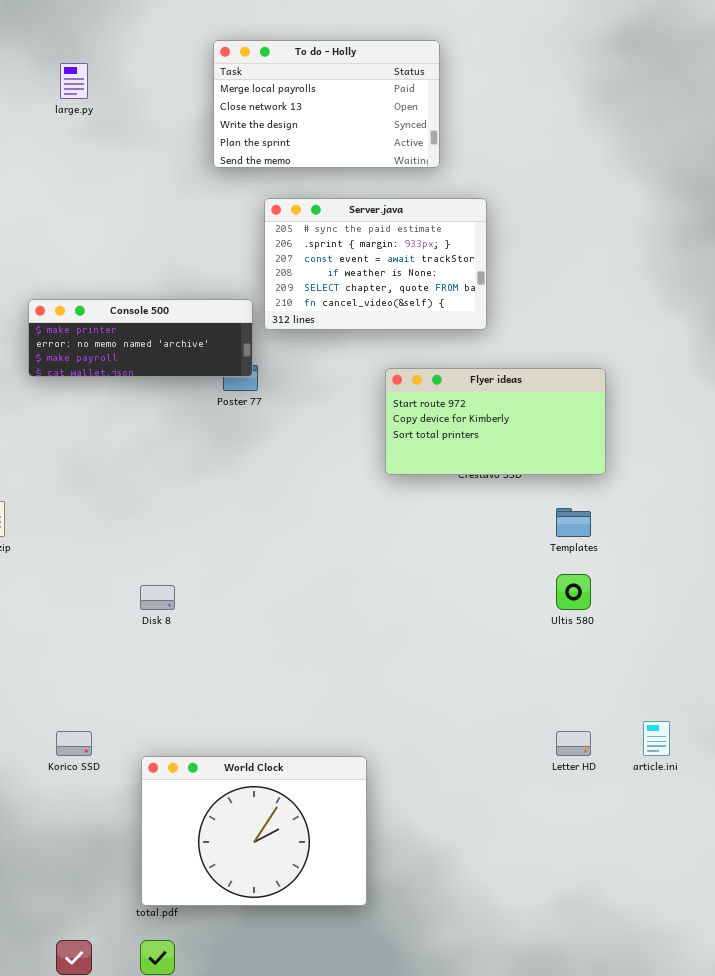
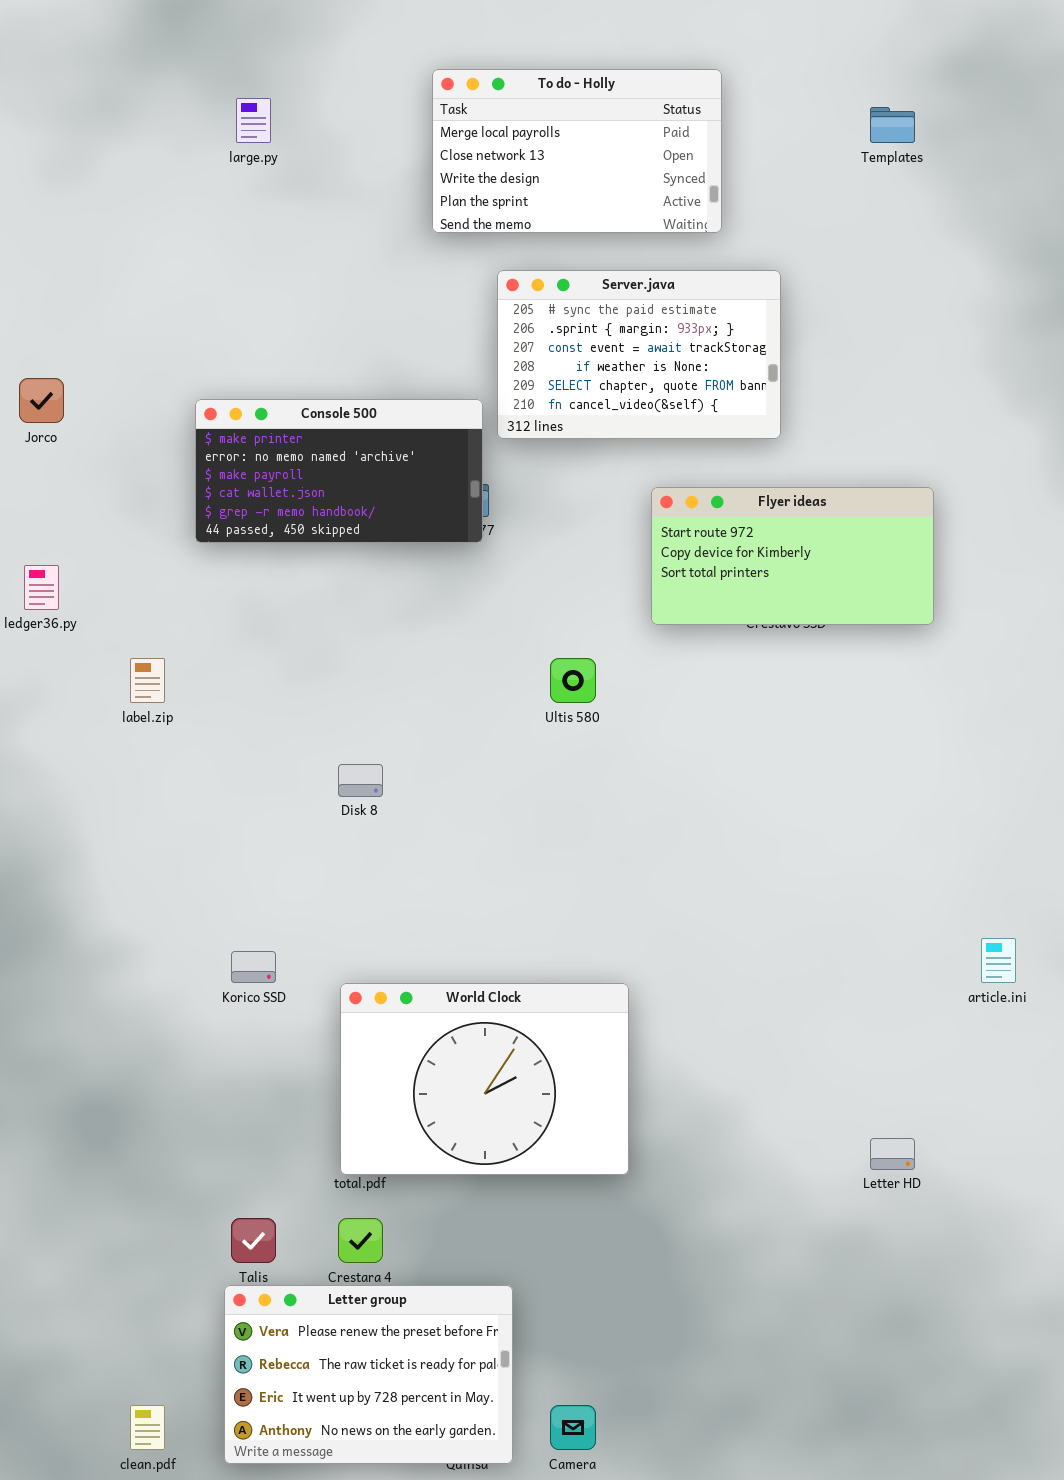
Console 500: [28,299,253,377] -> [195,399,483,543], resized
Templates: [556,508,591,537] -> [870,107,915,143], moved
Ultis 580: [556,574,591,610] -> [550,658,596,703], moved
Letter HD: [556,731,591,756] -> [870,1138,915,1170], moved

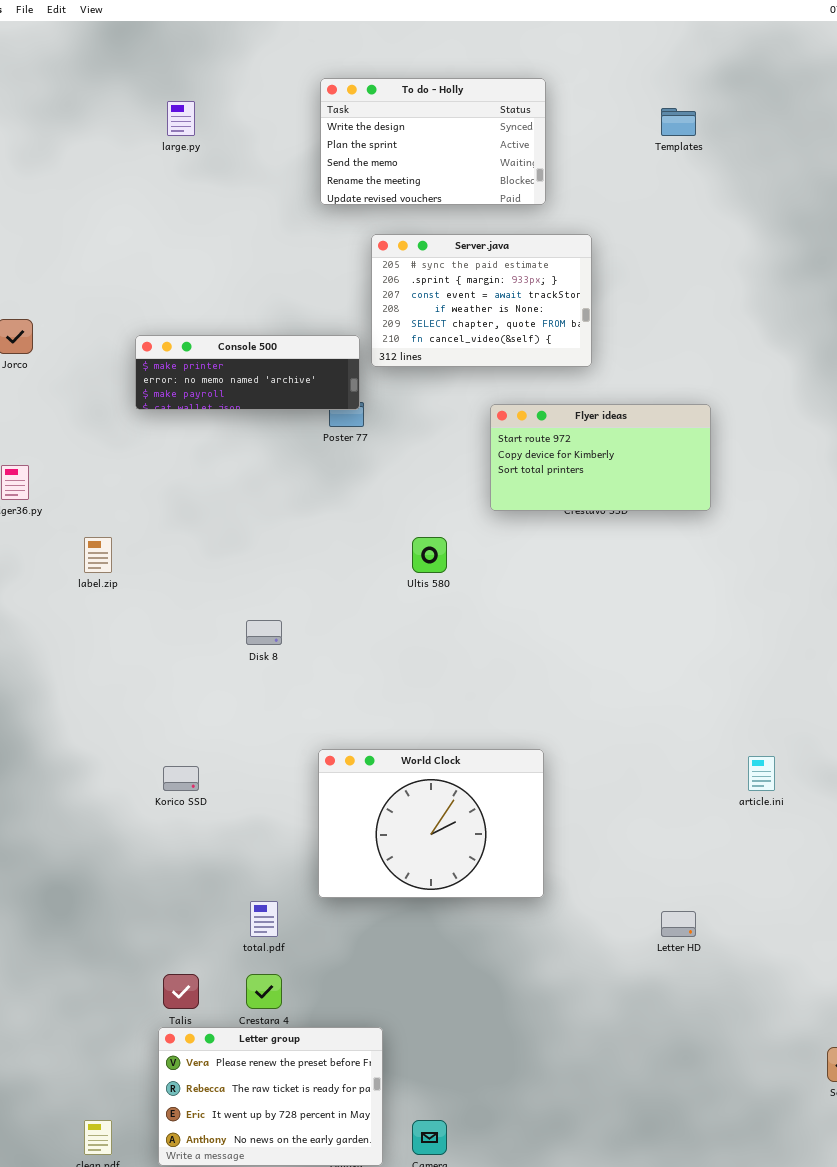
To do - Holly: [432,69,722,233] -> [320,78,546,205], scrolled down 2 rows
Console 500: [195,399,483,543] -> [135,335,360,410], resized
World Clock: [340,983,629,1175] -> [318,749,544,898], moved

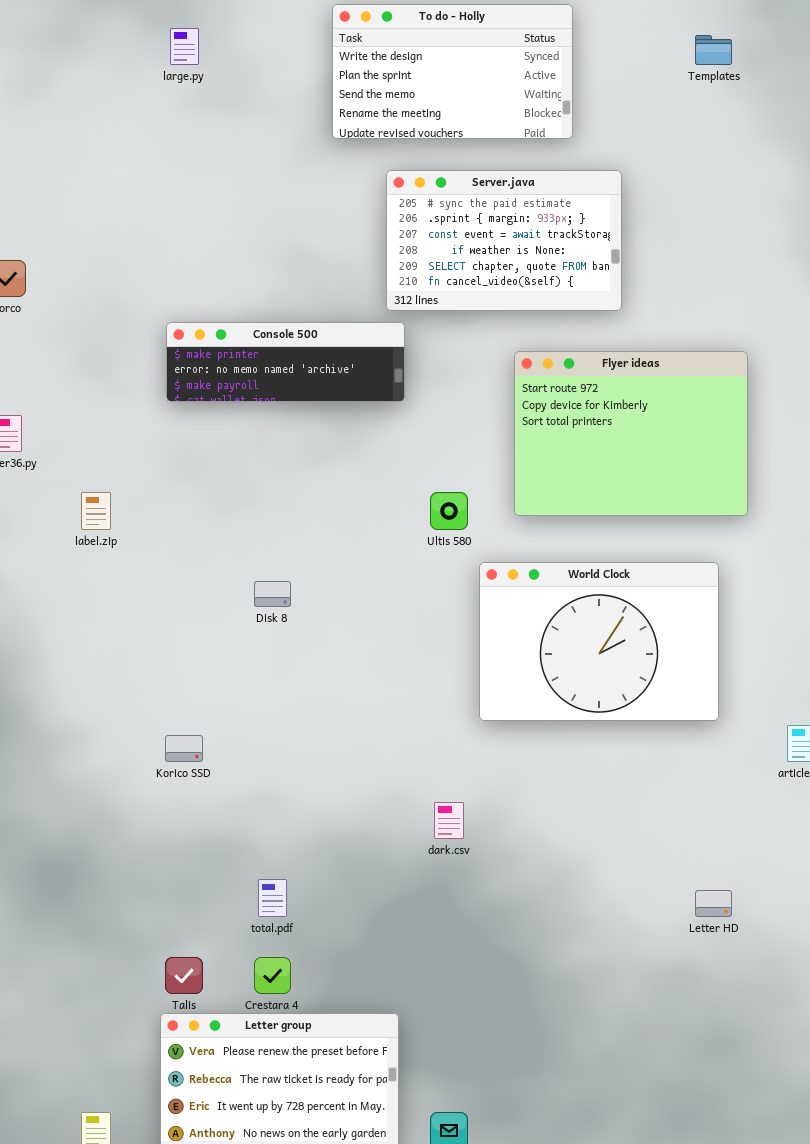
Console 500: [135,335,360,410] -> [166,322,405,402], moved
Flyer ideas: [490,404,711,511] -> [514,351,748,516], resized
World Clock: [318,749,544,898] -> [479,562,719,721], moved

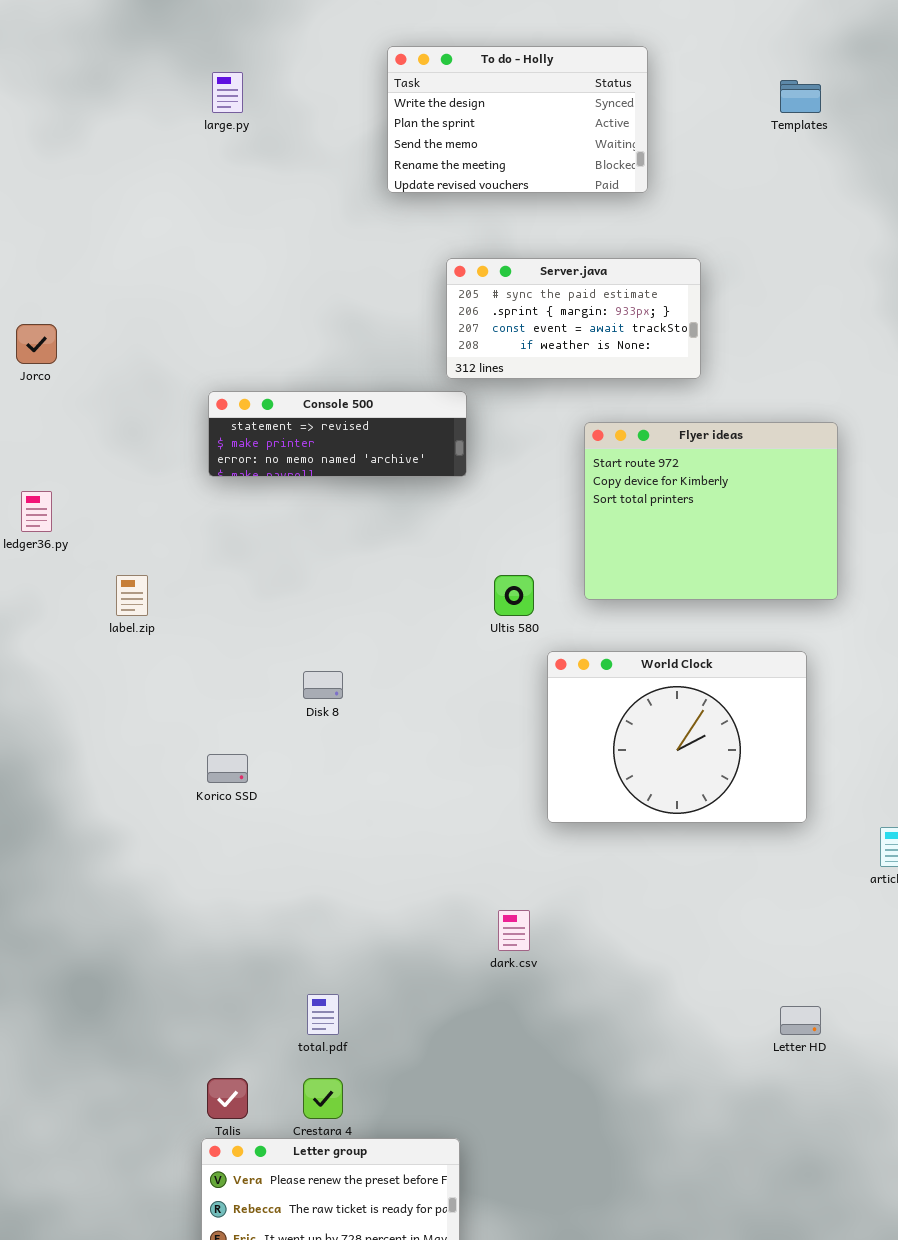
Server.java: [386,170,622,311] -> [446,258,701,379], resized
Console 500: [166,322,405,402] -> [208,391,467,477], scrolled up 1 row
Korico SSD: [165,735,203,762] -> [207,754,248,783], moved

